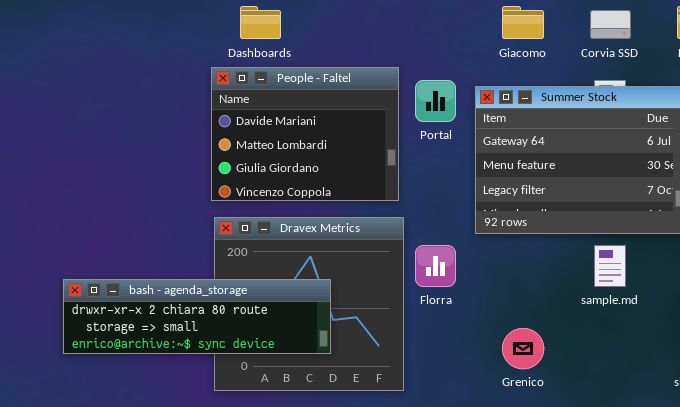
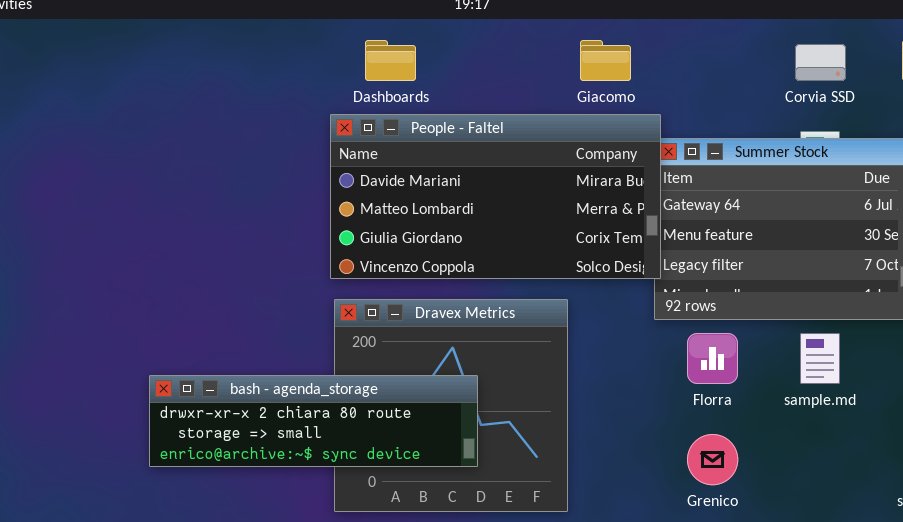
Giacomo: [502,6,544,39] -> [580,40,631,81], moved
People - Faltel: [211,67,399,201] -> [330,114,661,279], resized
Florra: [415,245,456,287] -> [687,333,738,384], moved

